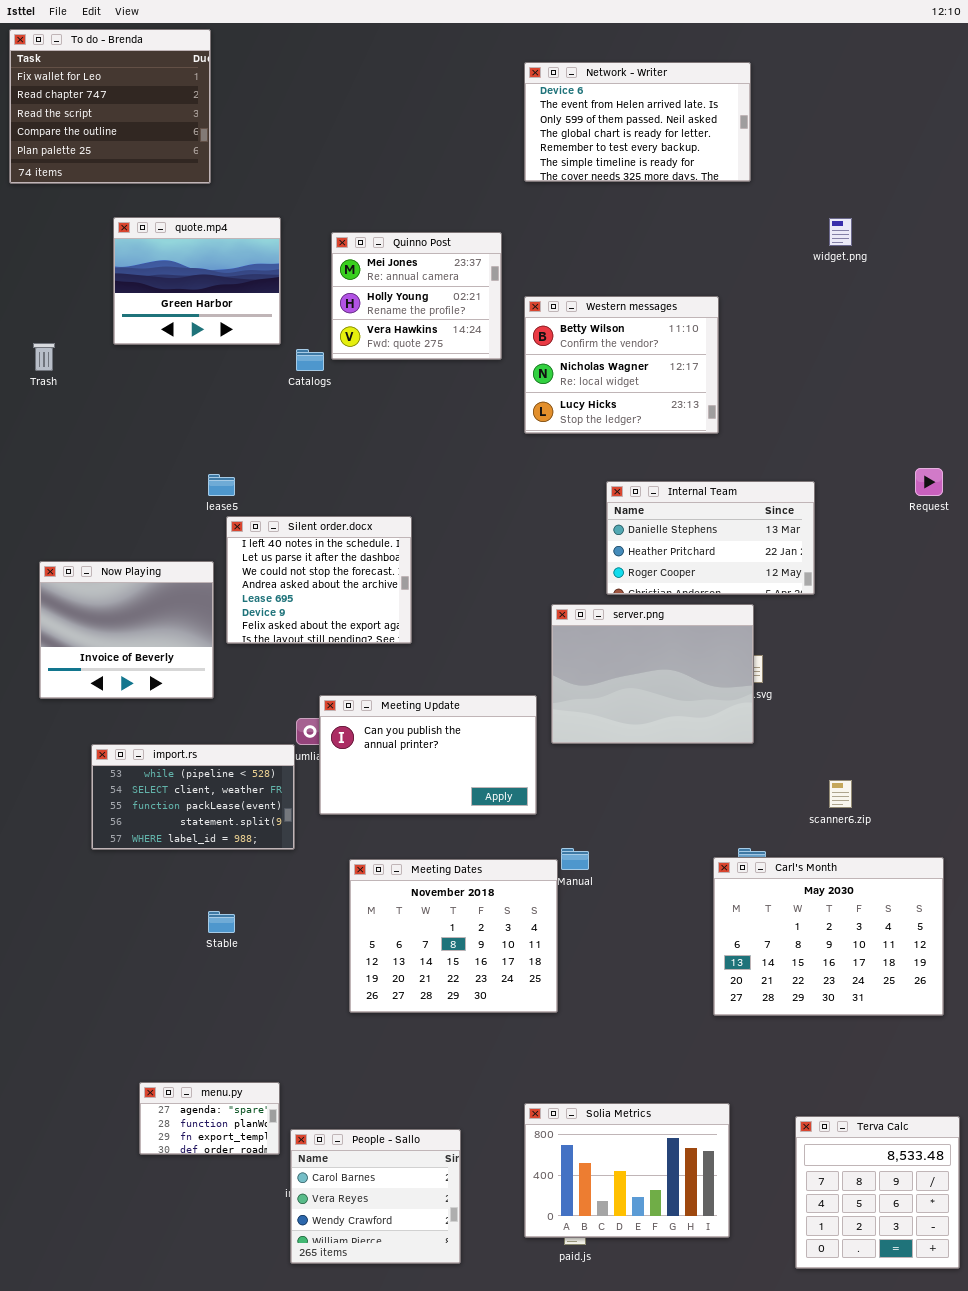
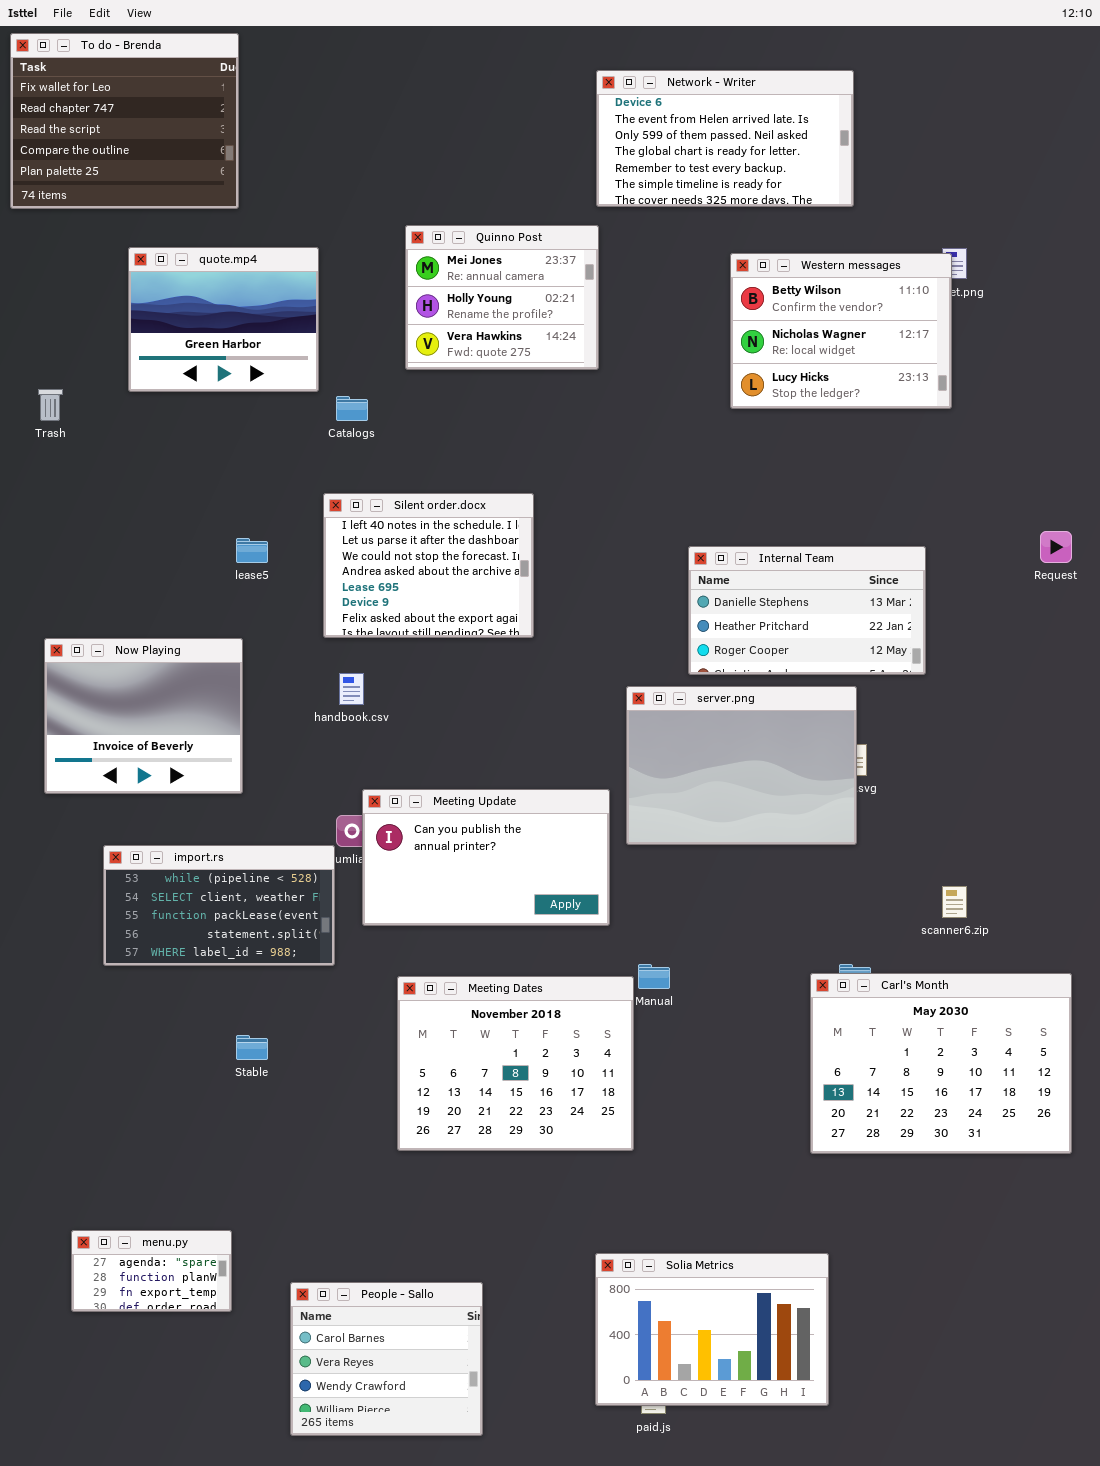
Quinno Post: [331,232,502,360] -> [405,225,599,370], moved
Western messages: [524,296,719,434] -> [730,253,952,409], moved
Silent order.docx: [226,516,412,644] -> [323,493,534,638], moved
menu.py: [139,1082,280,1155] -> [71,1230,232,1312], moved
Terva Calc: [795,1116,960,1269] -> none, closed
People - Sallo: [290,1129,461,1264] -> [290,1282,483,1436], moved

